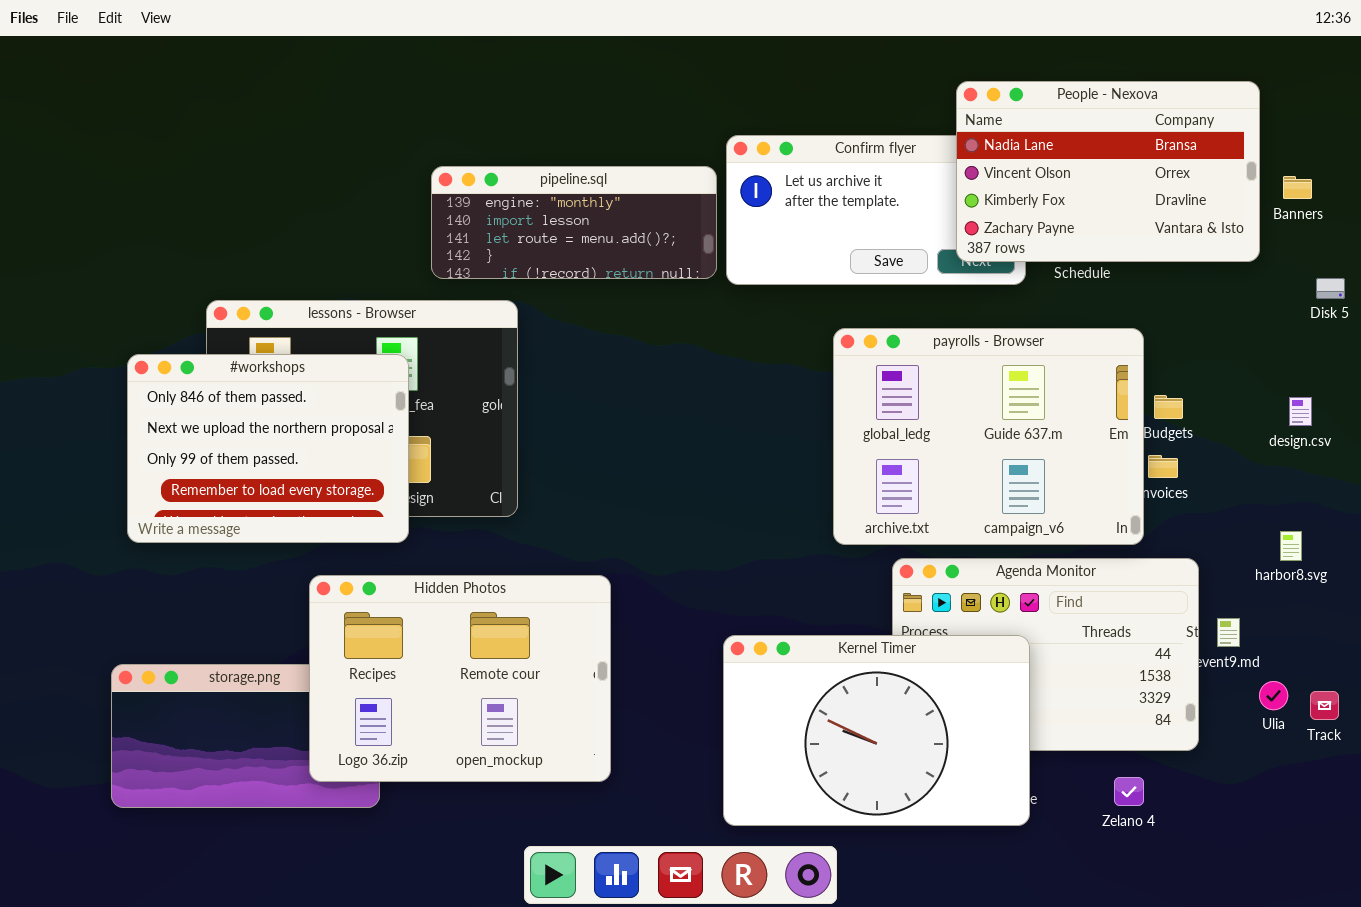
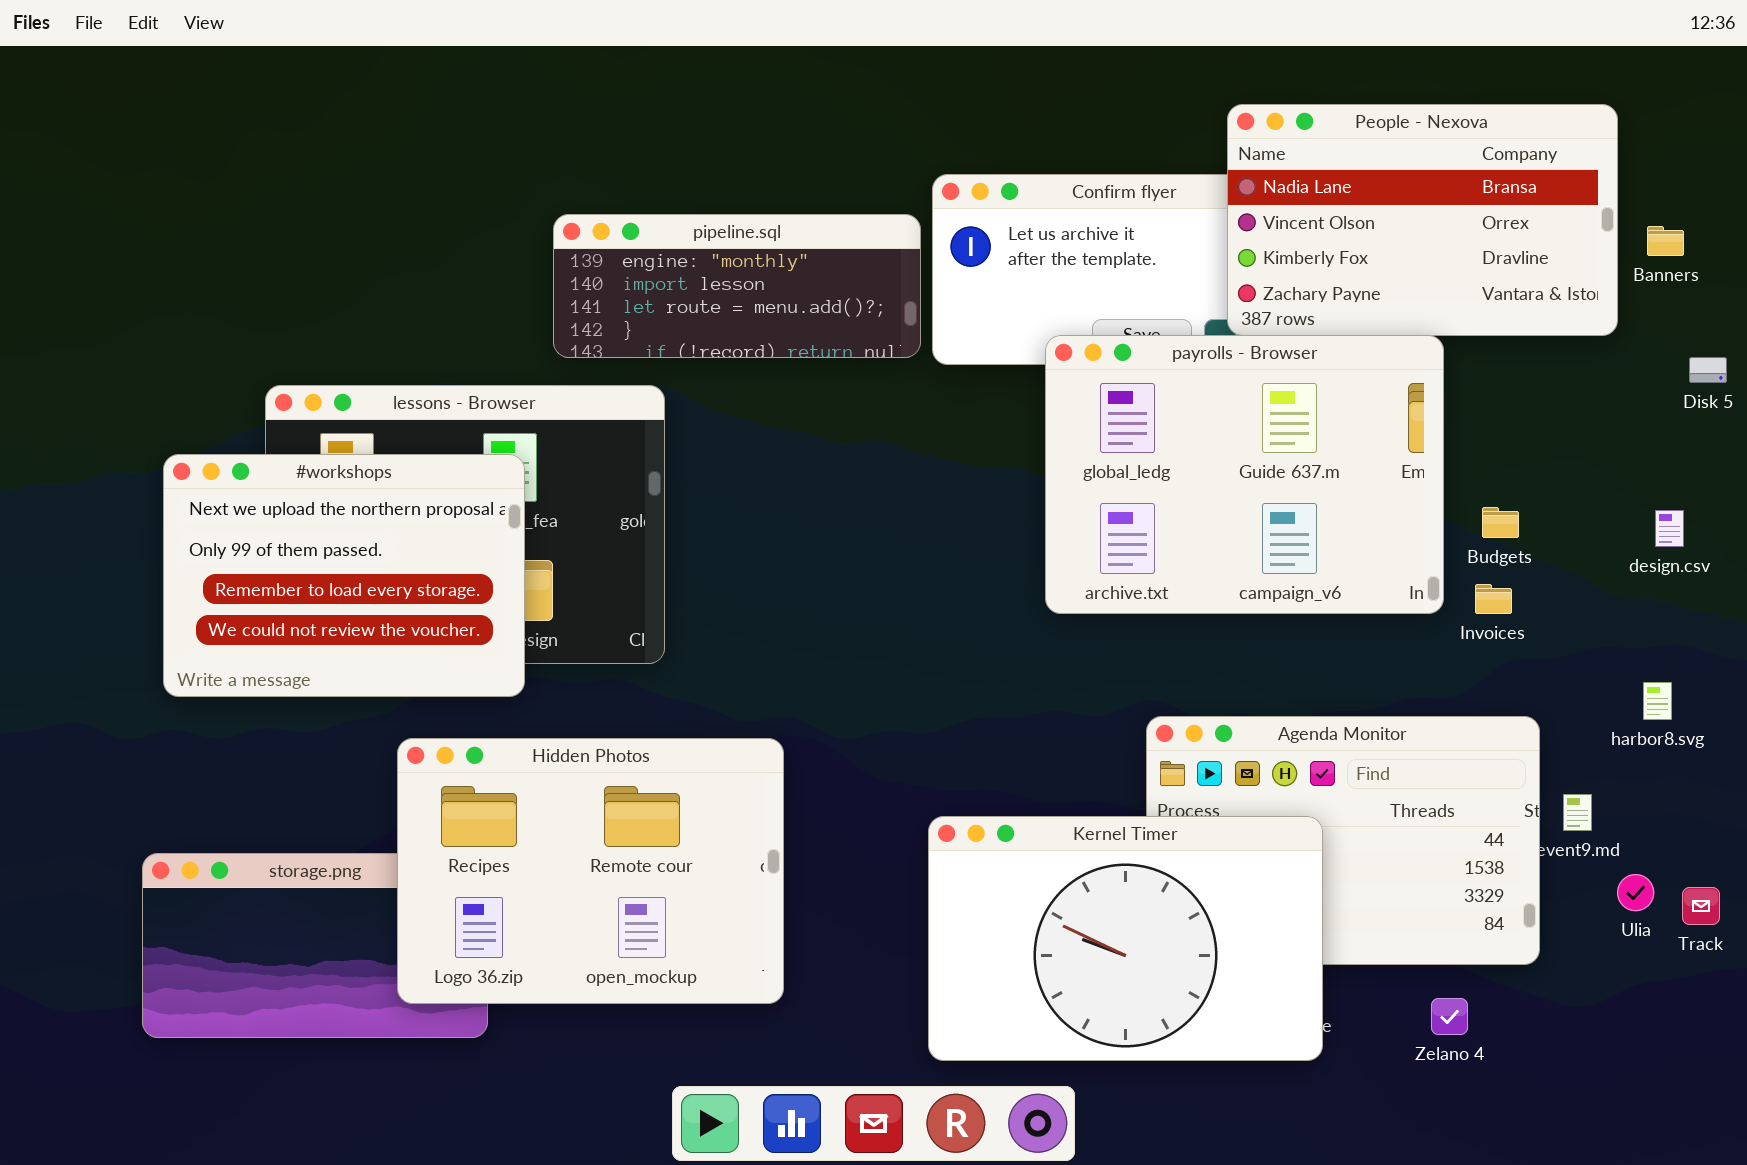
payrolls - Browser: [833,328,1144,545] -> [1045,335,1444,614], moved
#workshops: [127,354,409,543] -> [163,454,525,697], scrolled down 1 row

